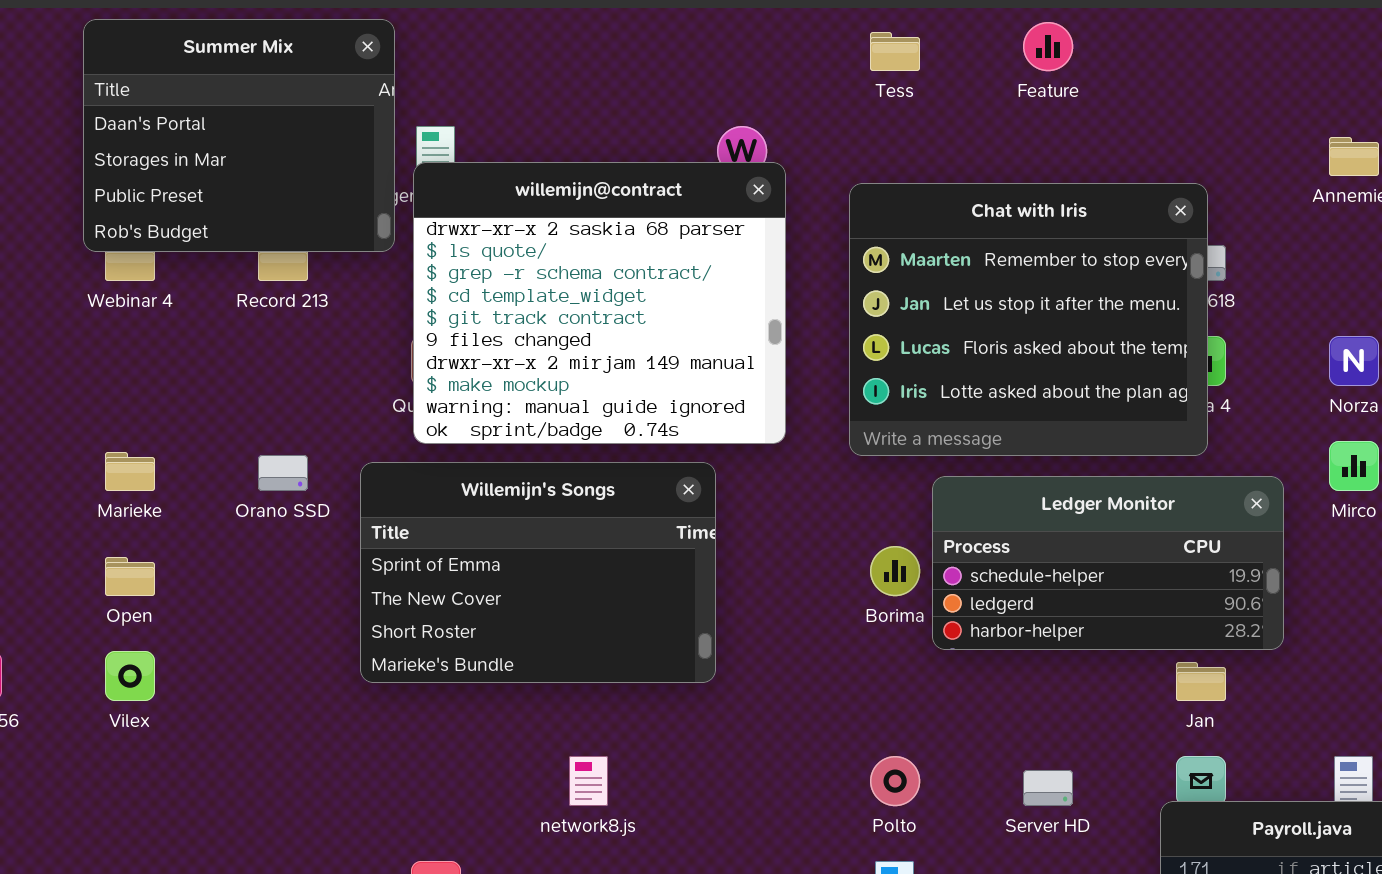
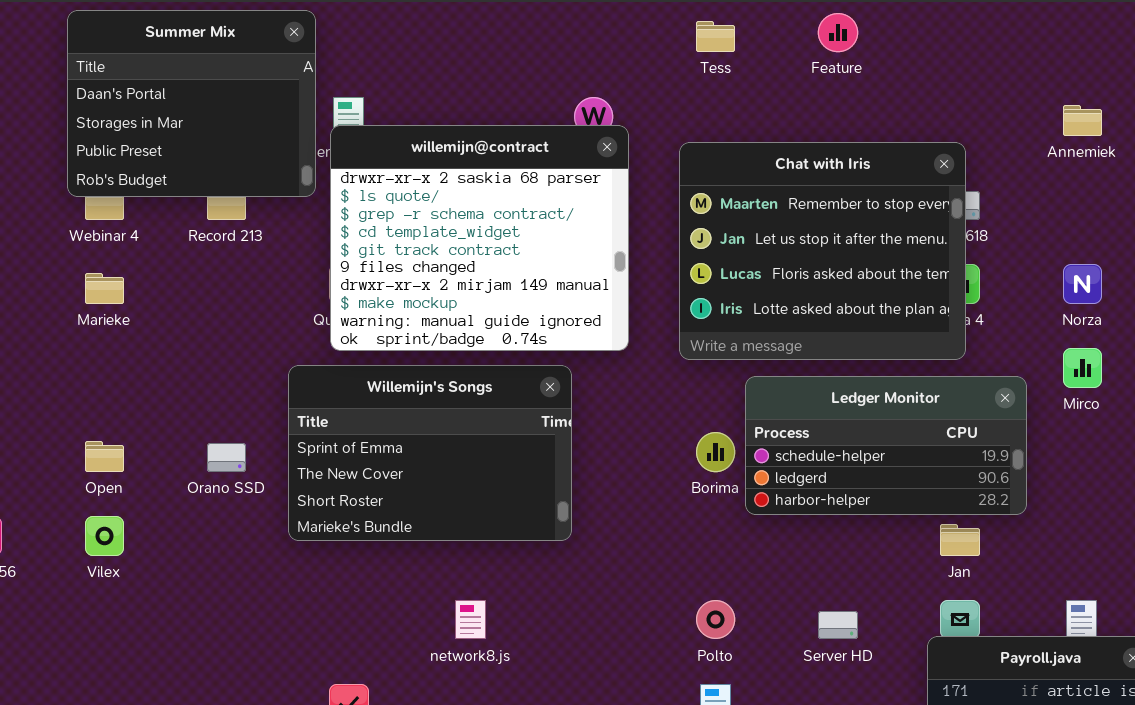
Marieke: [105,452,155,491] -> [85,273,124,304], moved
Orano SSD: [258,455,308,491] -> [207,443,246,472], moved

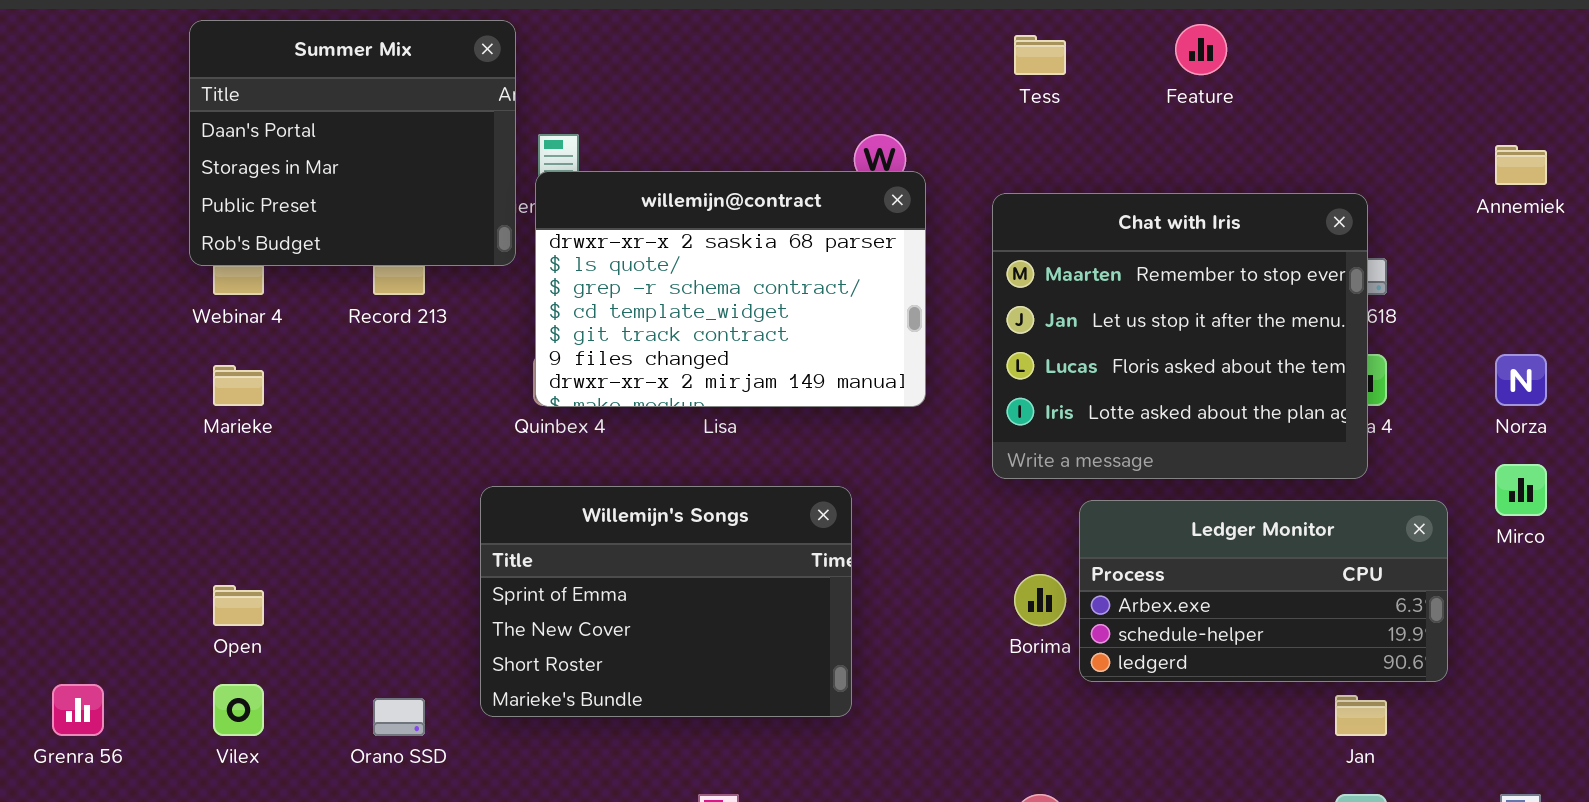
willemijn@contract: [330,125,629,351] -> [535,171,926,407], resized
Ledger Monitor: [745,376,1027,515] -> [1079,500,1448,682], scrolled up 1 row
Orano SSD: [207,443,246,472] -> [373,698,425,736], moved

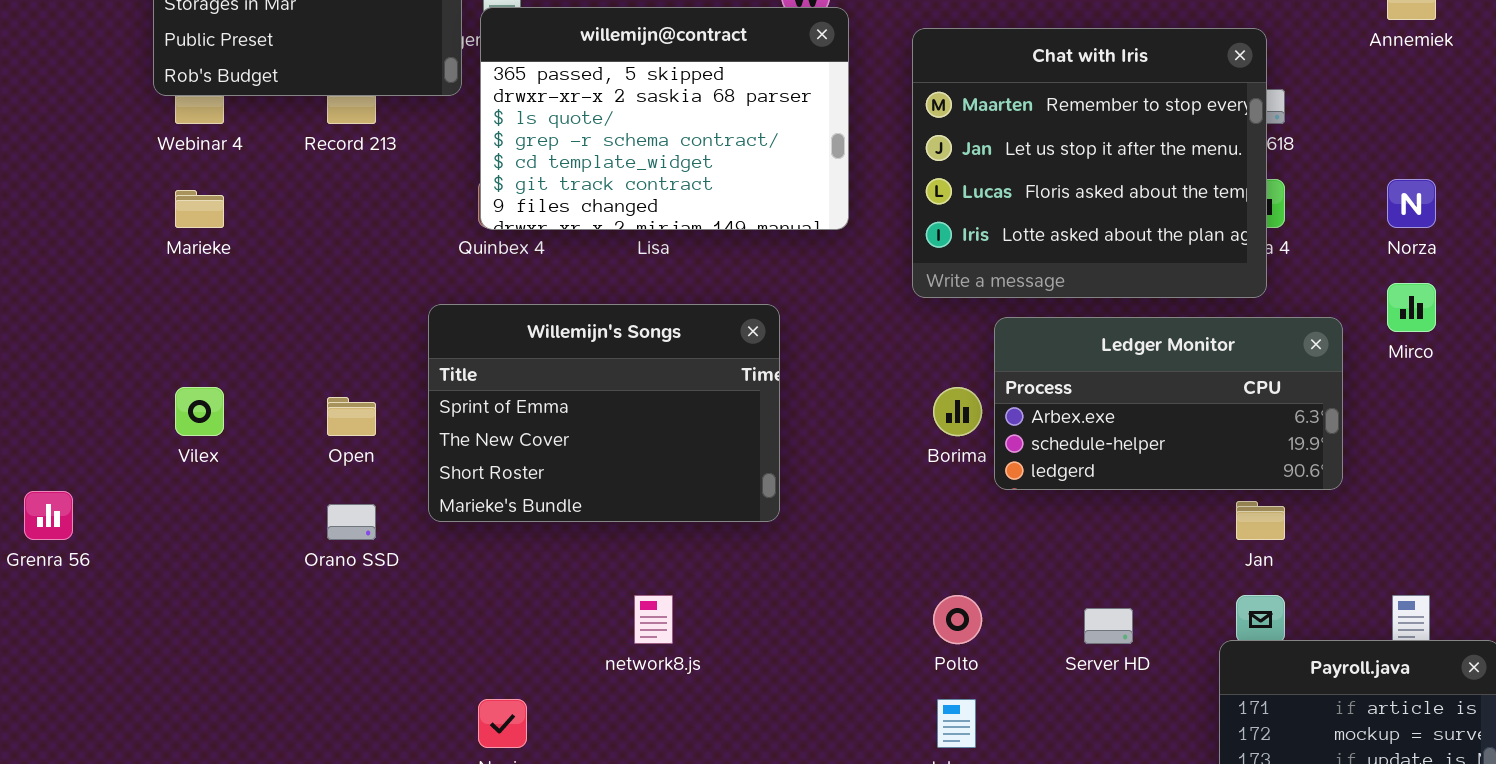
willemijn@contract: [535,171,926,407] -> [480,7,849,230], scrolled up 1 row
Open: [213,585,264,626] -> [327,397,376,436], moved
Vilex: [213,684,264,736] -> [175,387,224,436], moved

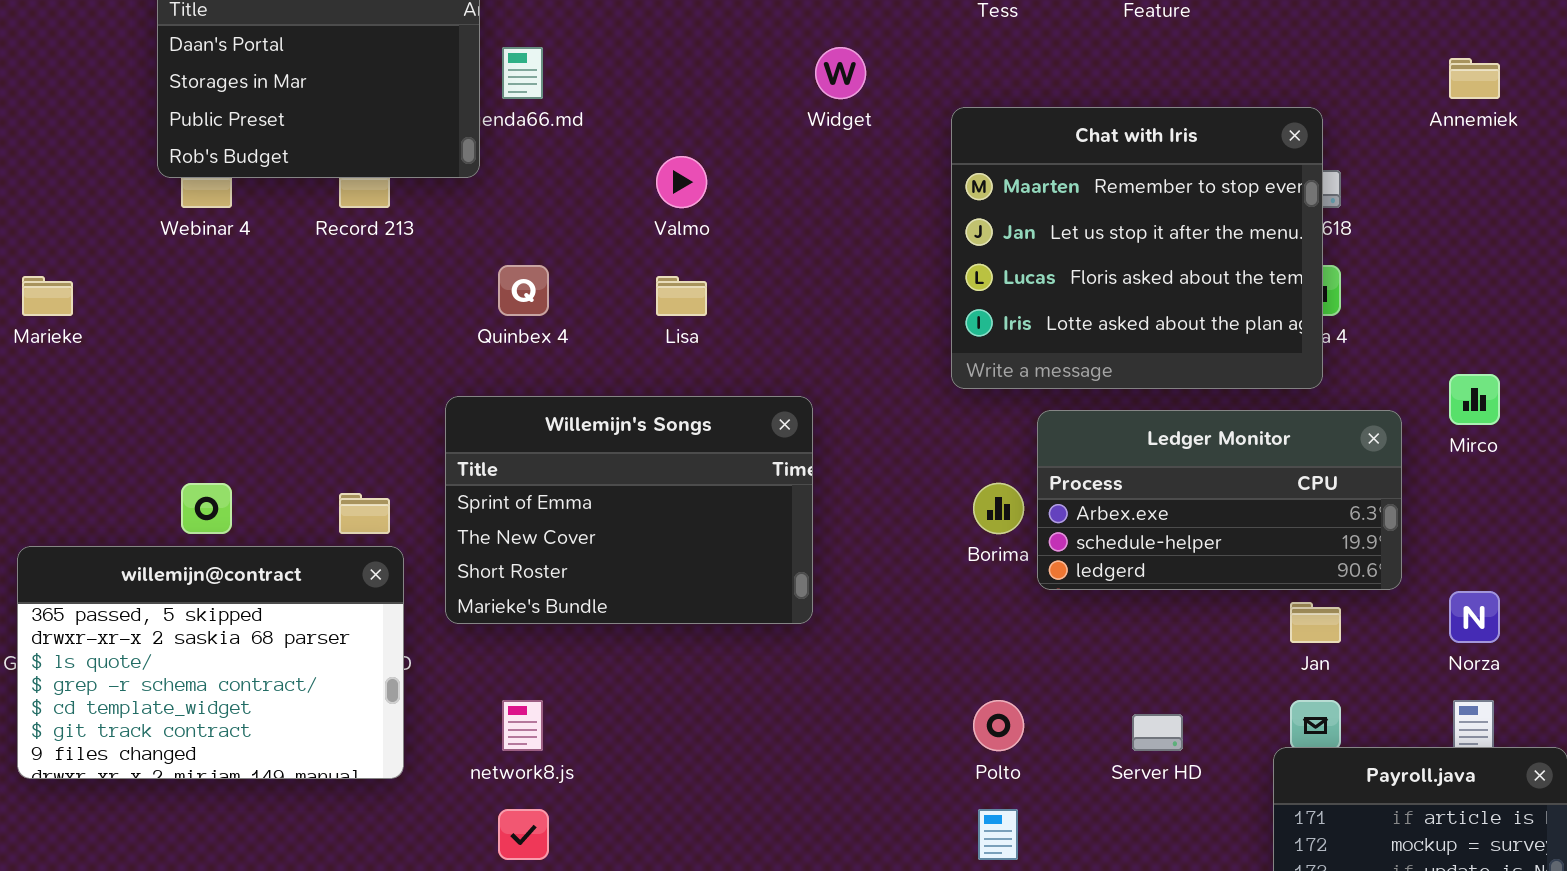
willemijn@contract: [480,7,849,230] -> [17,546,404,779], moved
Norza: [1387,179,1436,228] -> [1449,591,1500,643], moved
Marieke: [175,190,224,228] -> [22,276,73,316], moved
network8.js: [634,595,673,644] -> [502,700,543,751], moved

